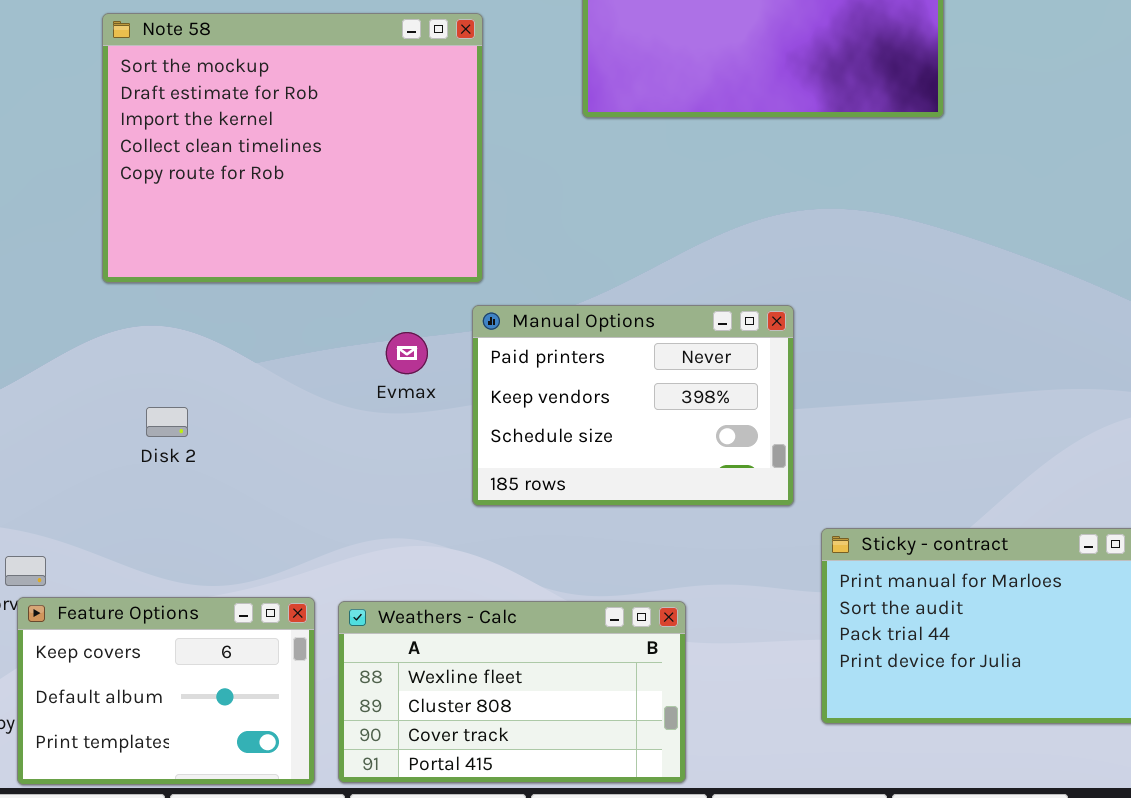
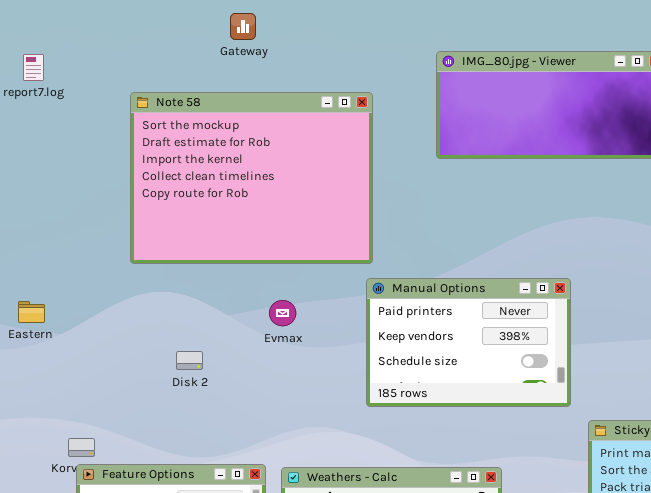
Evmax: [386,332,428,374] -> [269,300,296,326], moved
Disk 2: [146,407,188,437] -> [176,351,203,370], moved

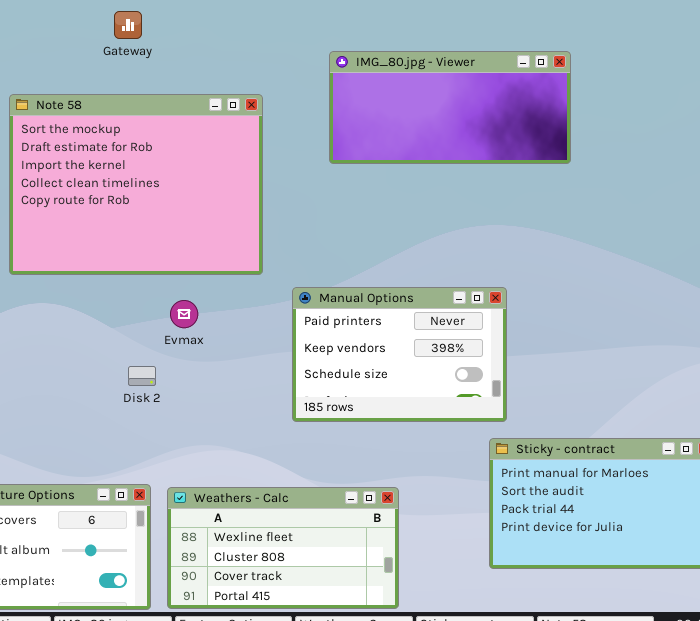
Manual Options: [366,278,571,407] -> [292,287,507,422], moved
Evmax: [269,300,296,326] -> [170,300,198,328], moved
Disk 2: [176,351,203,370] -> [128,366,156,386], moved

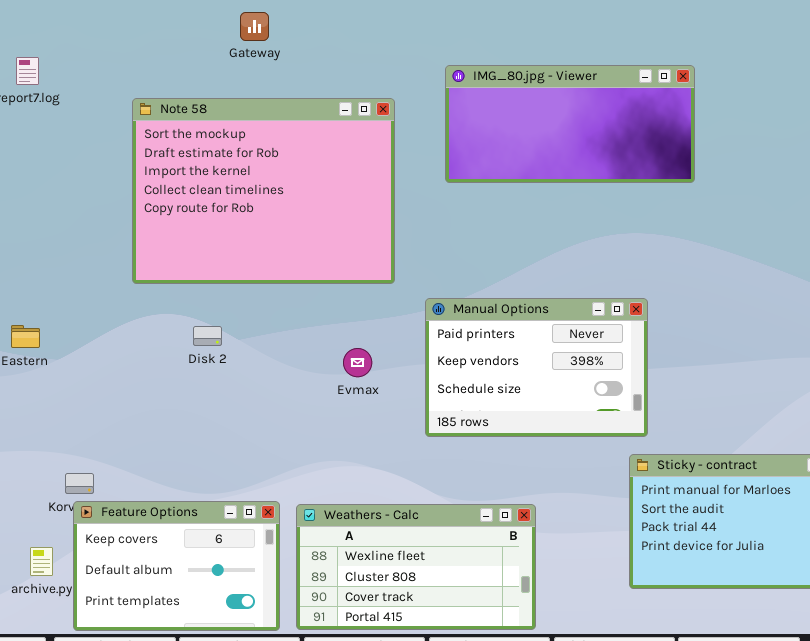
IMG_80.jpg - Viewer: [329,51,571,164] -> [445,65,695,183], moved
Evmax: [170,300,198,328] -> [343,348,372,377], moved
Disk 2: [128,366,156,386] -> [193,326,222,346], moved

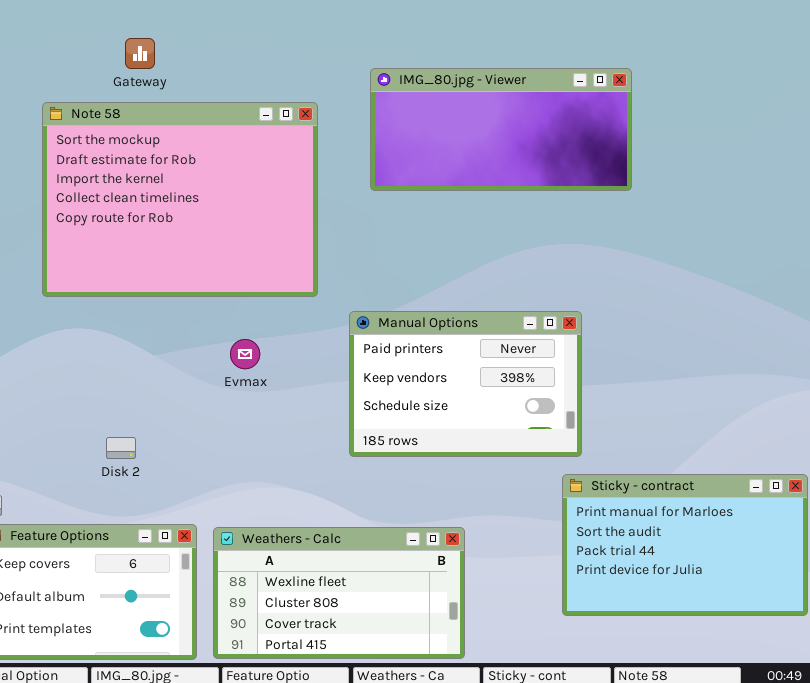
Gateway: [240,12,269,41] -> [125,38,155,69], moved
Disk 2: [193,326,222,346] -> [106,437,136,459], moved
Evmax: [343,348,372,377] -> [230,339,260,369], moved

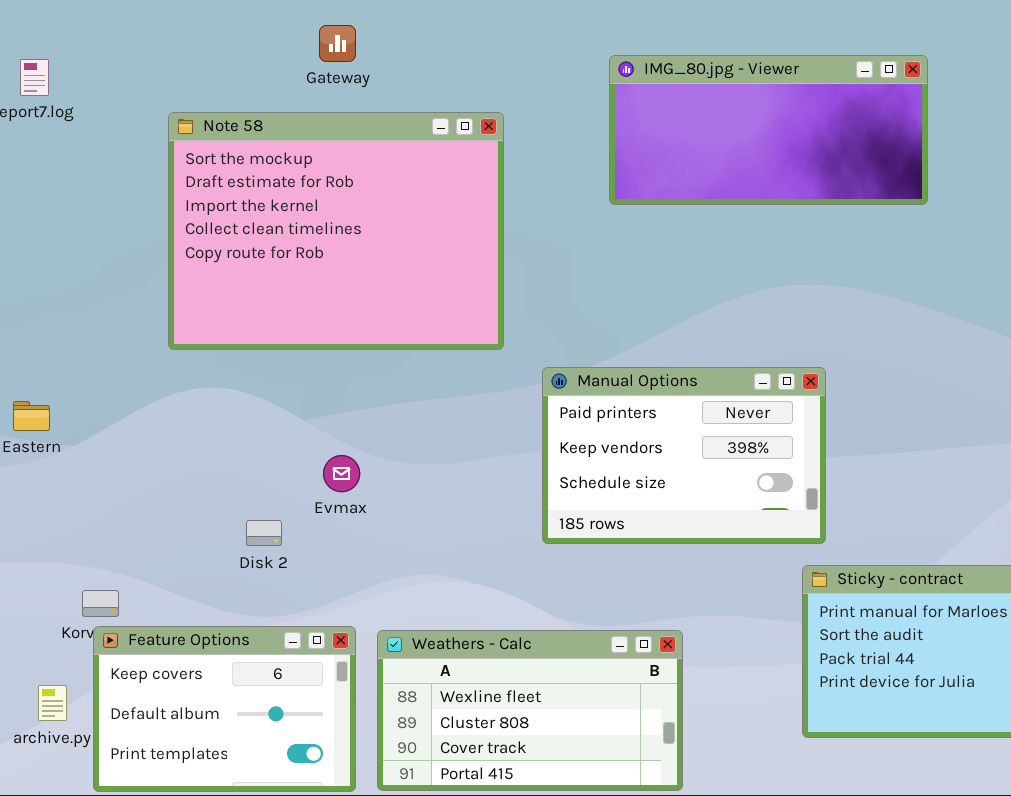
Gateway: [125,38,155,69] -> [319,25,356,62], moved
IMG_80.jpg - Viewer: [370,68,632,191] -> [609,55,928,205], moved
Evmax: [230,339,260,369] -> [323,455,360,492], moved

